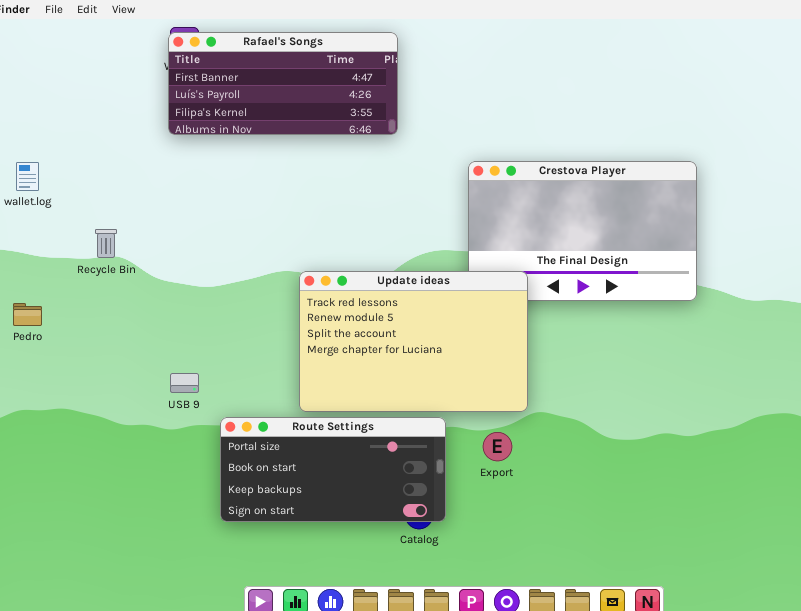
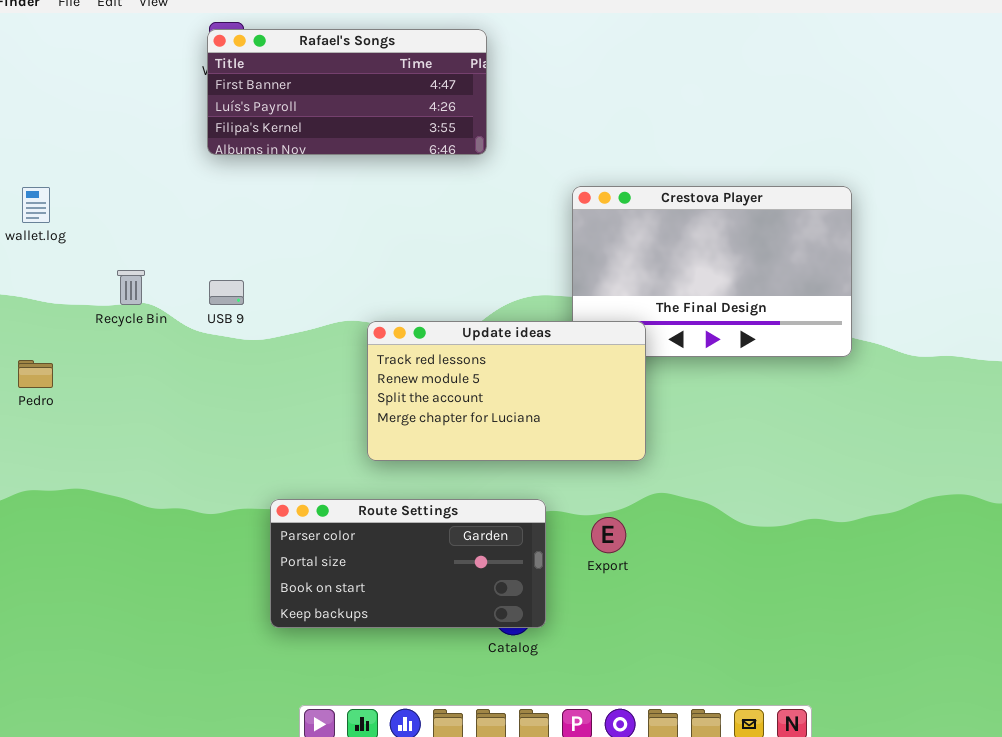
Update ideas: [299,271,528,412] -> [367,321,646,461], resized
USB 9: [170,373,199,393] -> [209,280,244,305], moved
Route Settings: [220,417,446,522] -> [270,499,546,628], scrolled up 1 row

